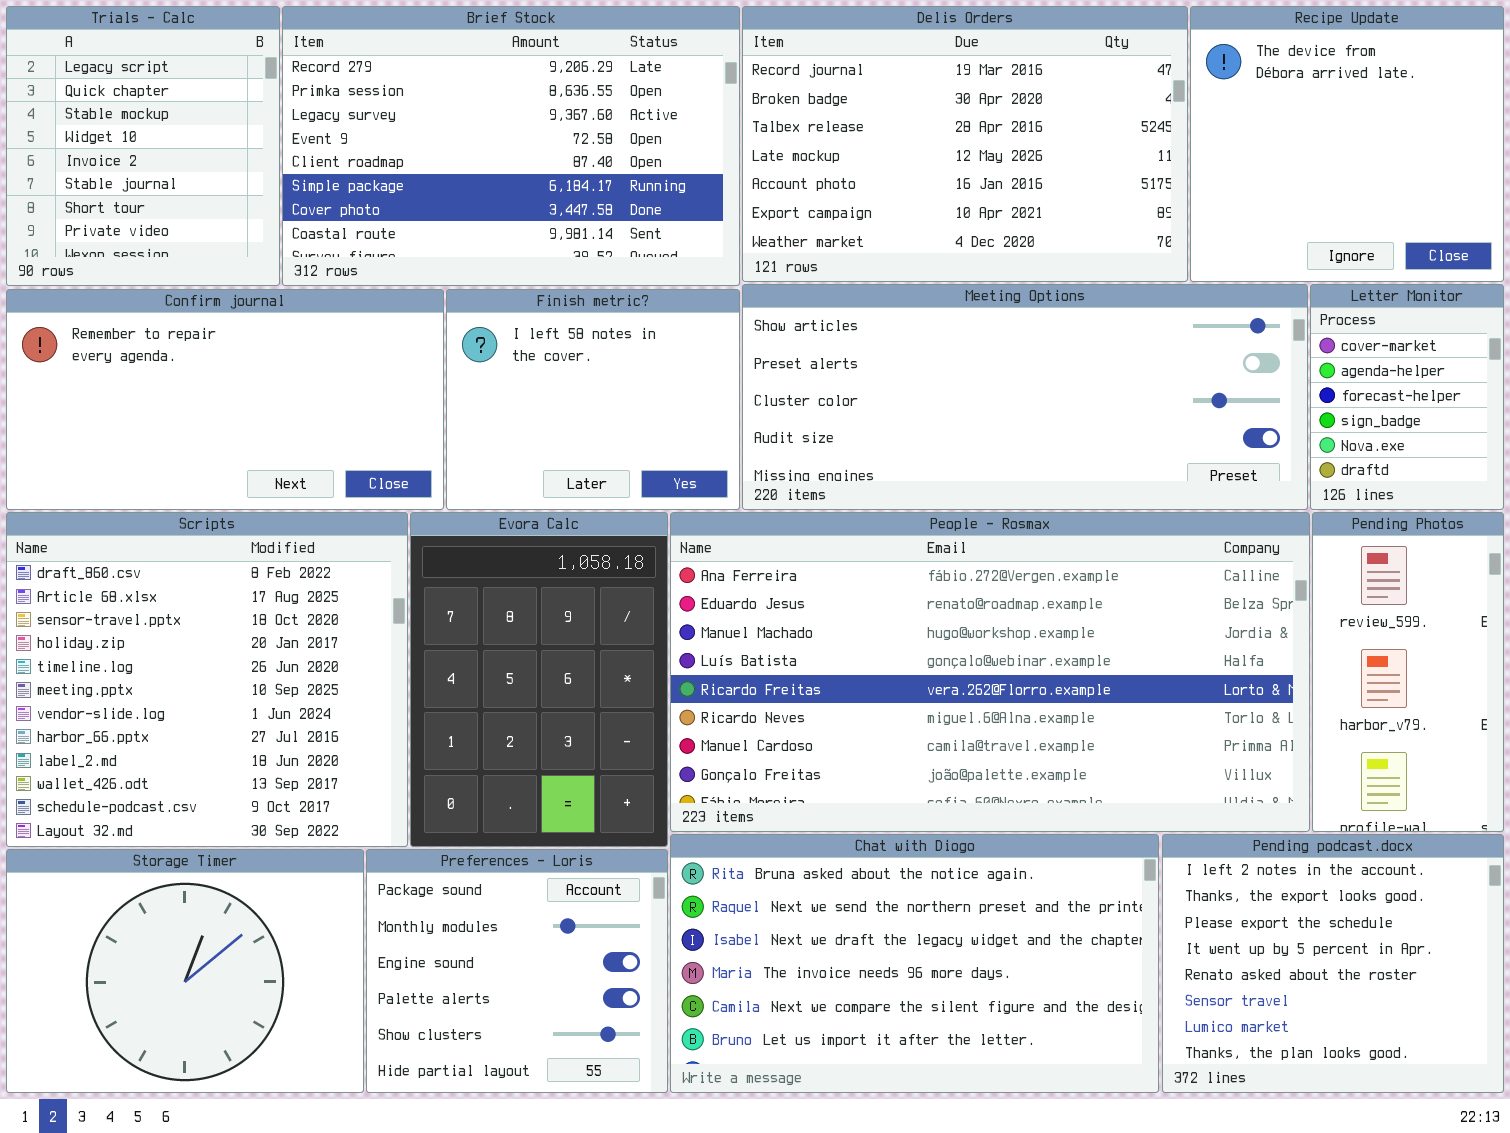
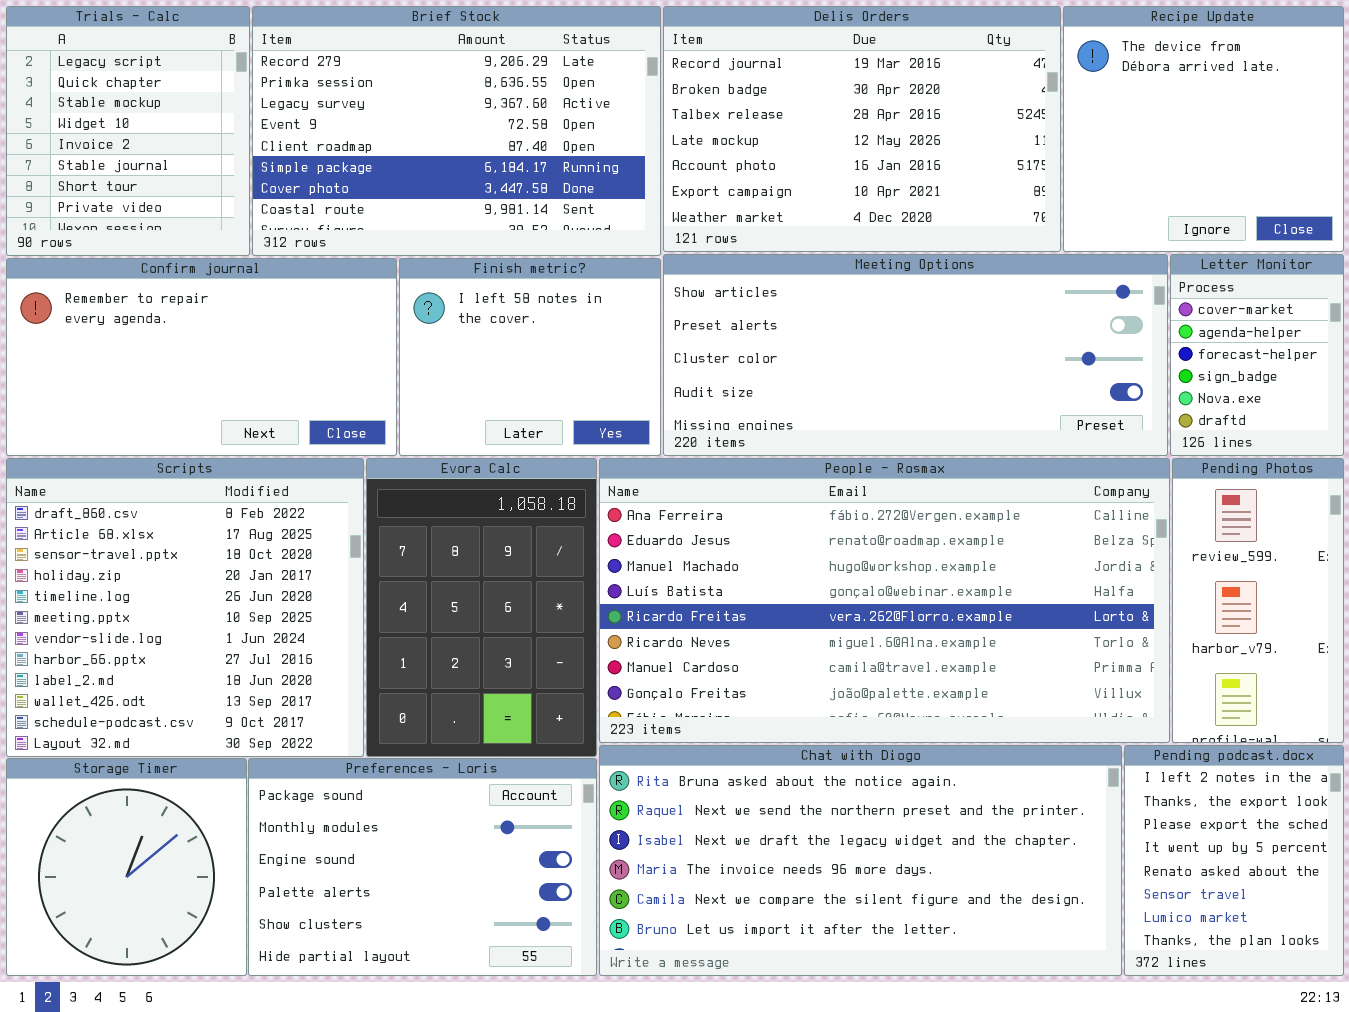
Chat with Diogo: [670,834,1159,1093] -> [599,745,1122,976], resized
Pending podcast.docx: [1162,834,1504,1093] -> [1124,745,1344,976], resized
Storage Timer: [6,849,364,1093] -> [6,758,247,976], resized
Preferences - Loris: [366,849,668,1093] -> [248,758,597,976], resized

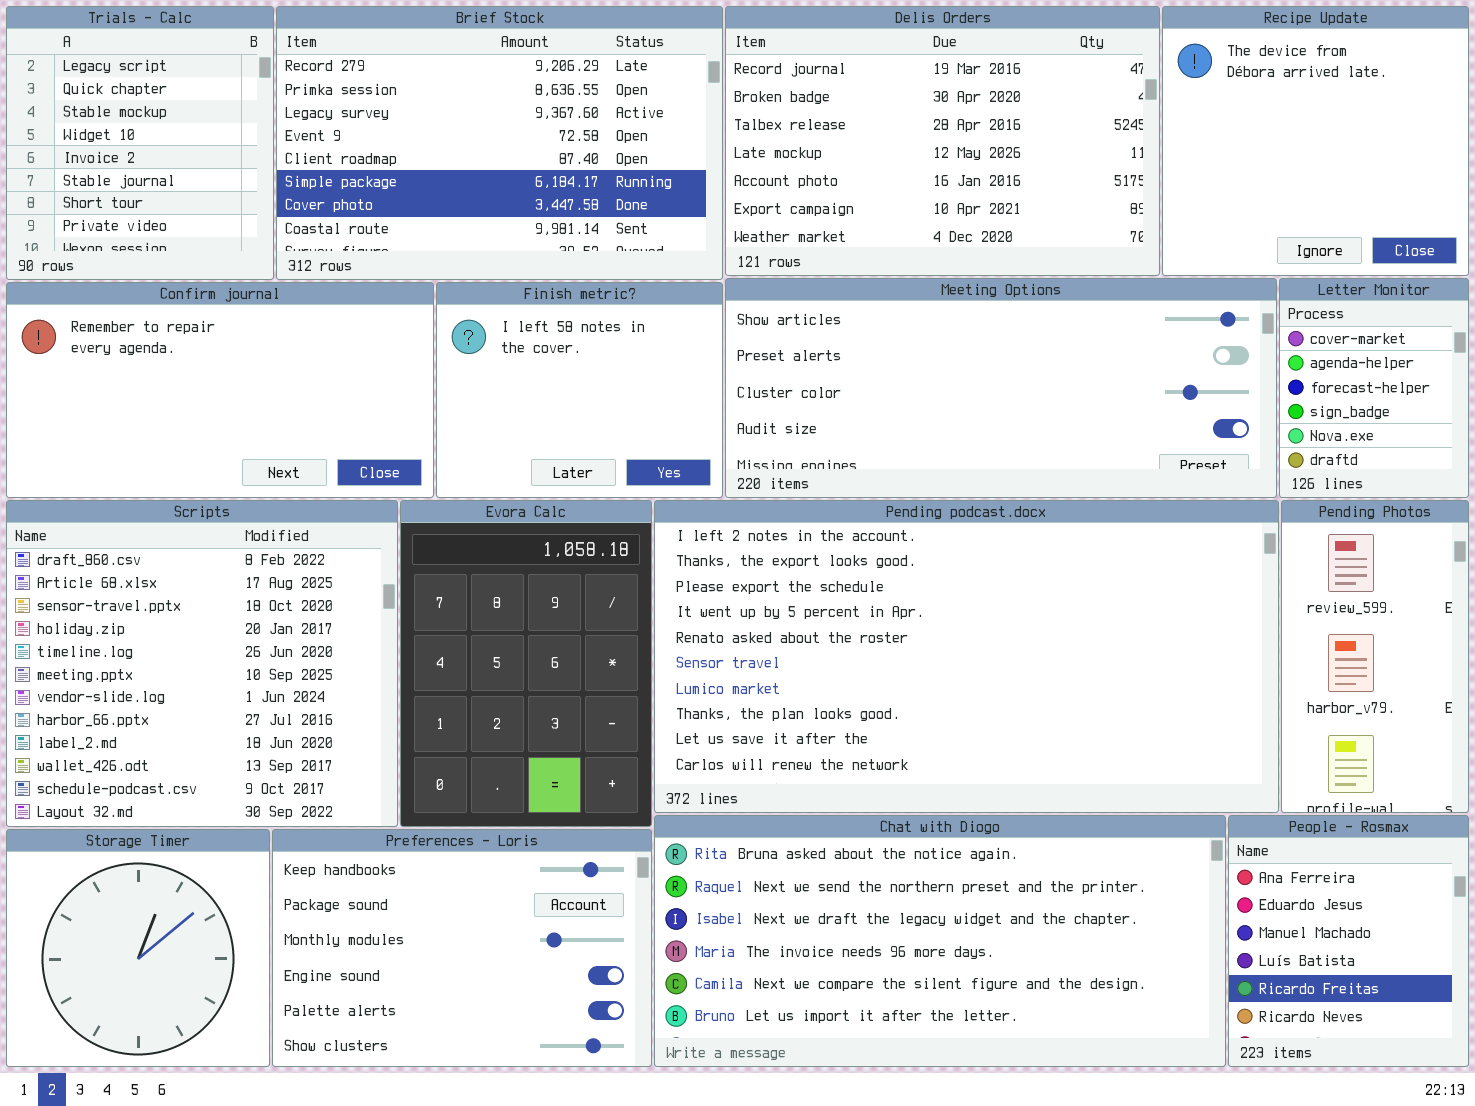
People - Rosmax: [599,458,1170,743] -> [1228,815,1469,1067], moved, resized
Pending podcast.docx: [1124,745,1344,976] -> [654,500,1279,813], moved, resized
Preferences - Loris: [248,758,597,976] -> [272,829,652,1067], scrolled up 1 row

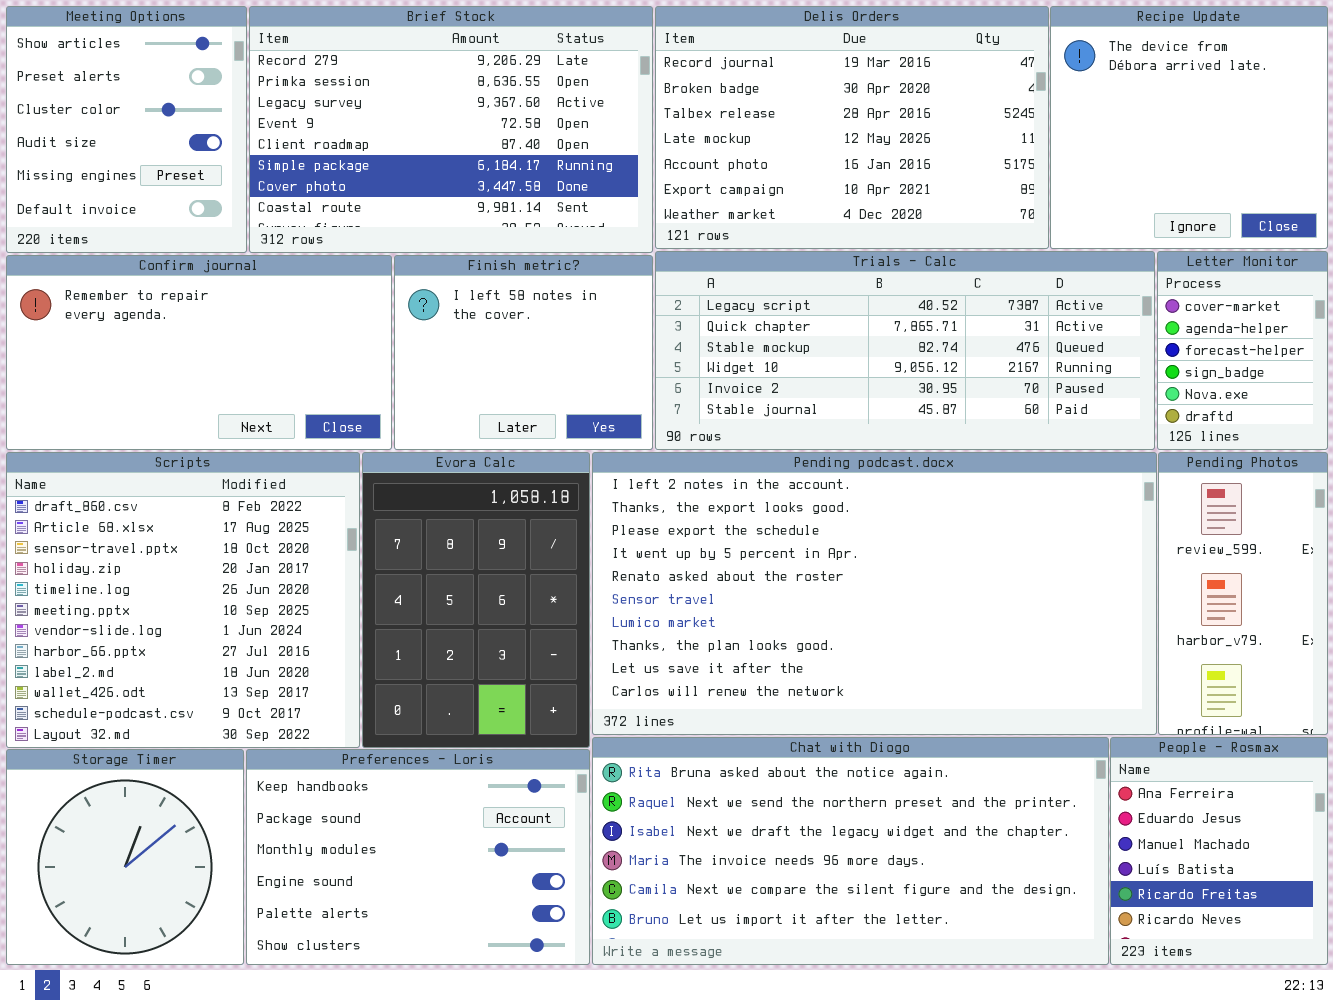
Trials - Calc: [6,6,274,280] -> [655,251,1155,450], moved, resized
Meeting Options: [725,278,1277,498] -> [6,6,247,253], moved, resized

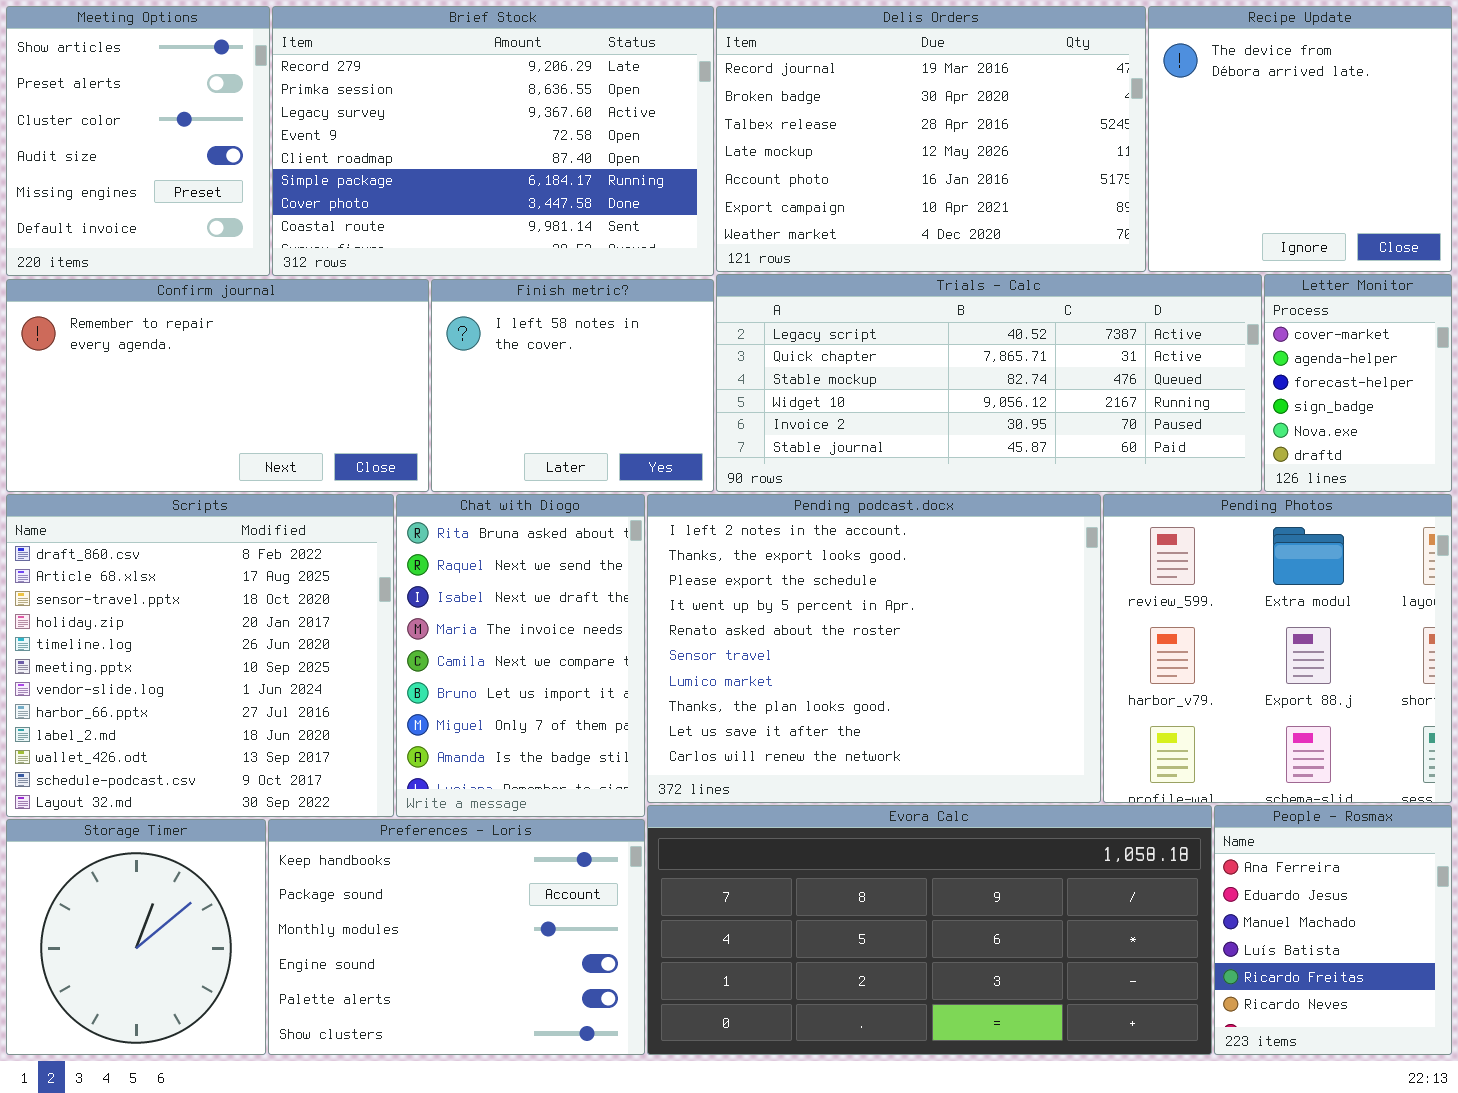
Evora Calc: [362,452,590,748] -> [647,805,1212,1055], moved, resized
Pending podcast.docx: [592,452,1157,735] -> [647,494,1101,803], resized
Pending Photos: [1158,452,1328,735] -> [1103,494,1452,803], resized
Chat with Diogo: [592,737,1109,965] -> [396,494,645,817], moved, resized

